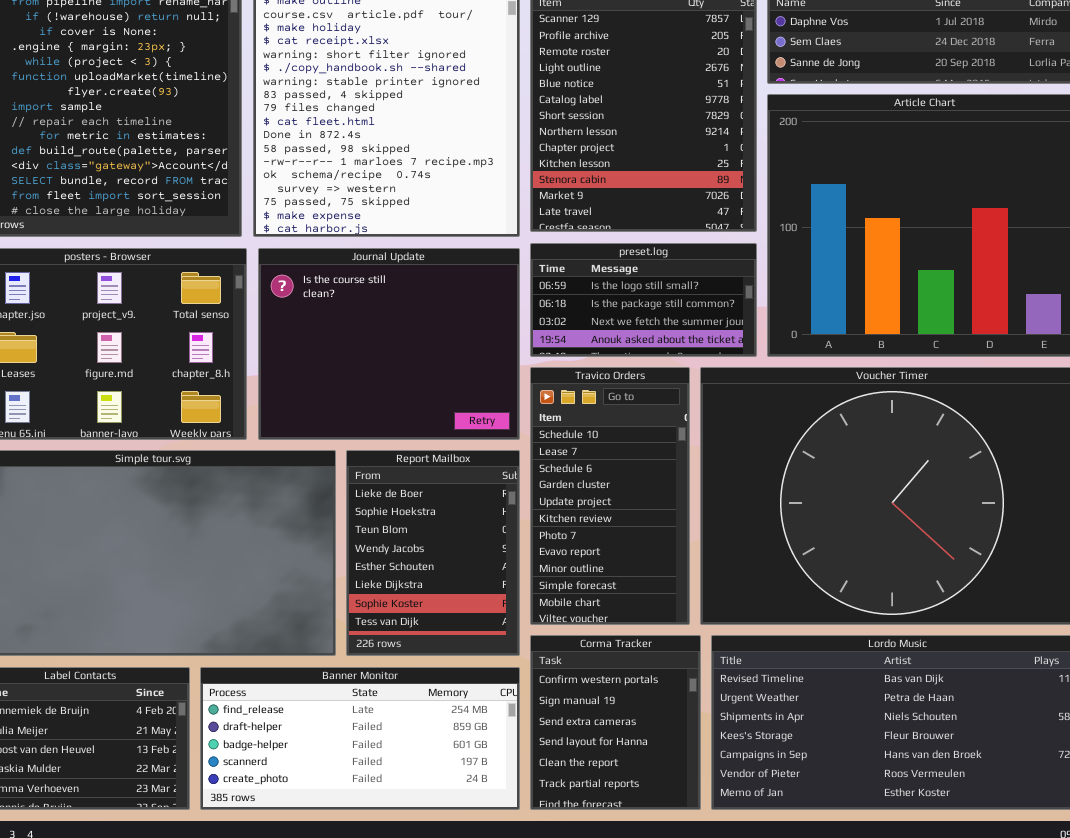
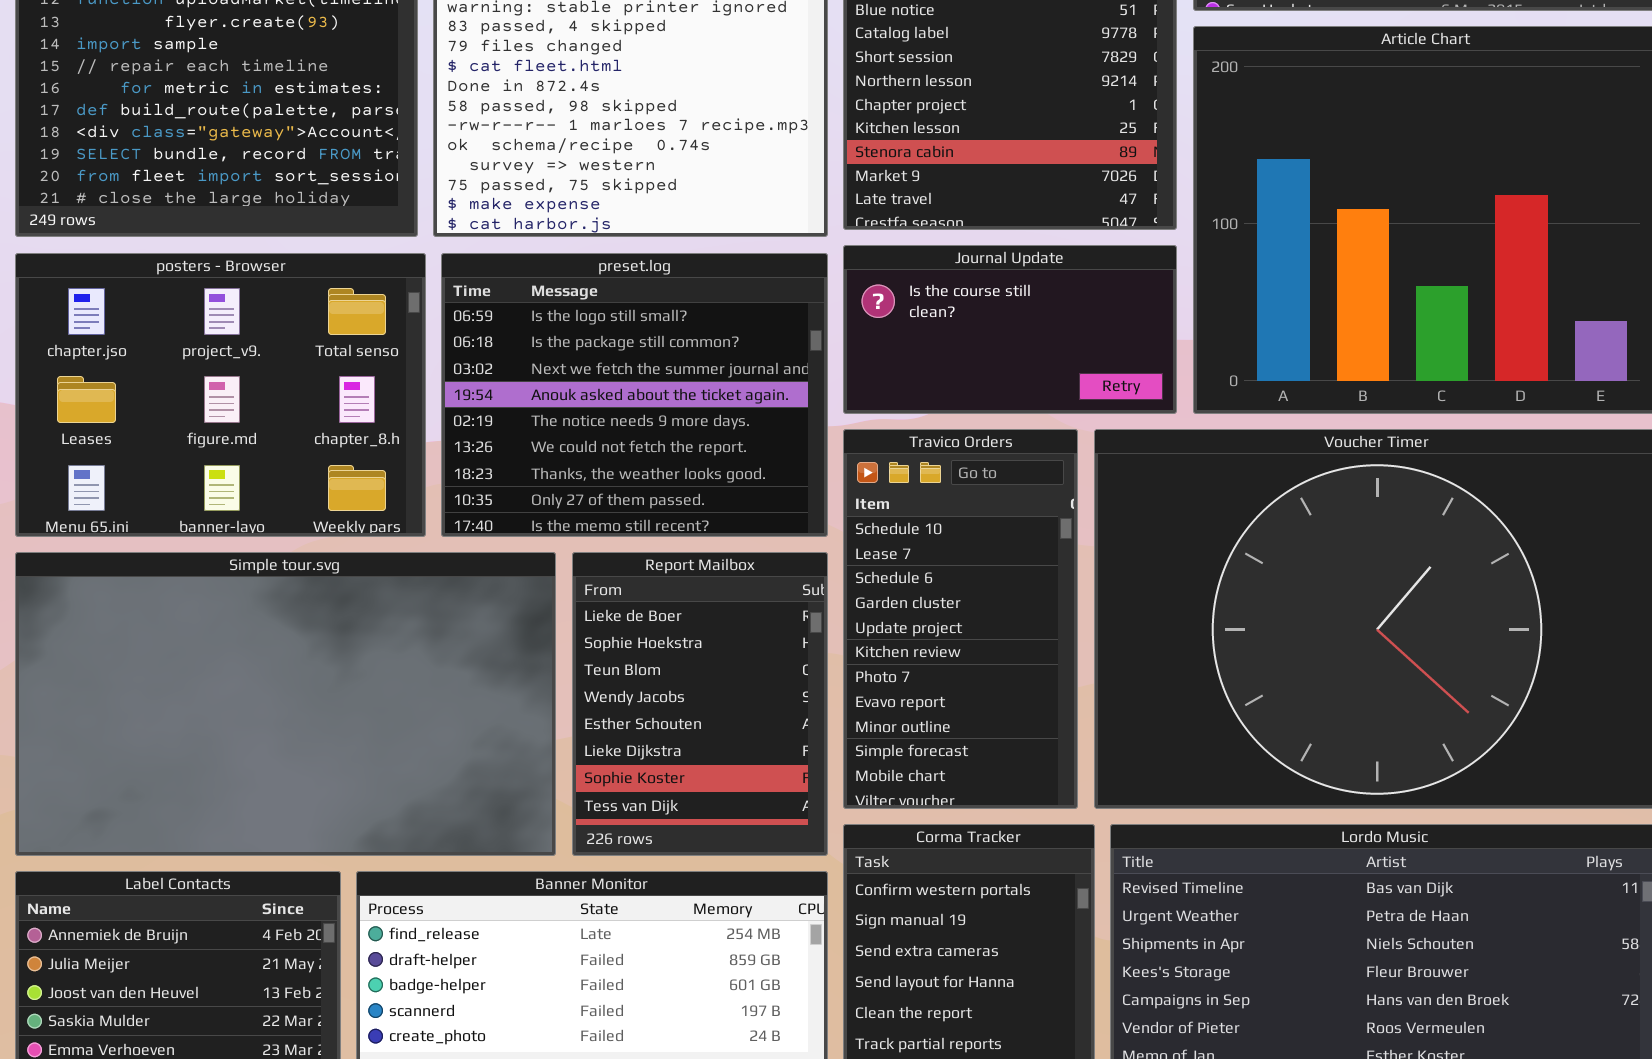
preset.log: [530,243,757,357] -> [441,253,828,537], moved, resized
Journal Update: [258,248,520,440] -> [843,245,1177,414], moved, resized

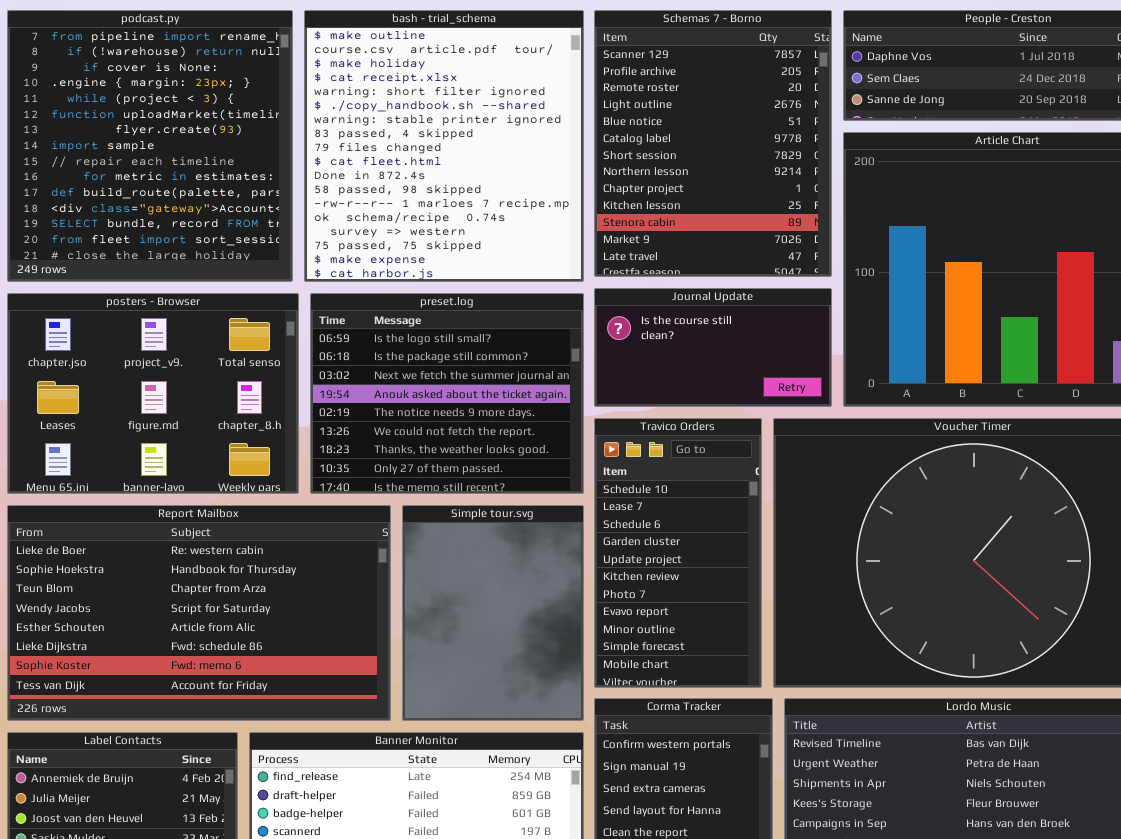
Simple tour.svg: [15,552,556,856] -> [402,505,584,721], moved, resized
Report Mailbox: [572,552,828,856] -> [7,505,391,721], moved, resized

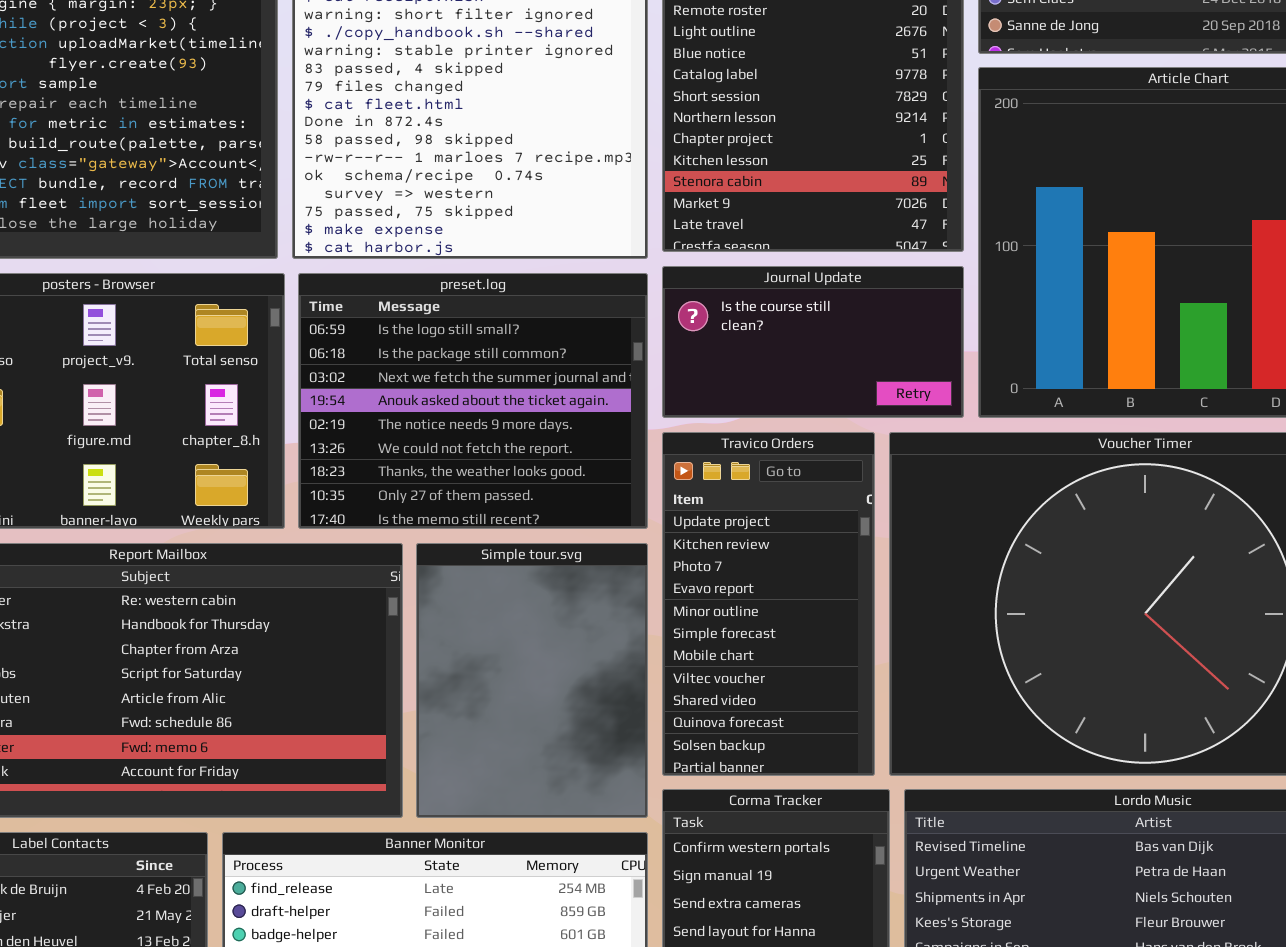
Travico Orders: [594,418,762,688] -> [662,432,875,776], scrolled down 4 rows

